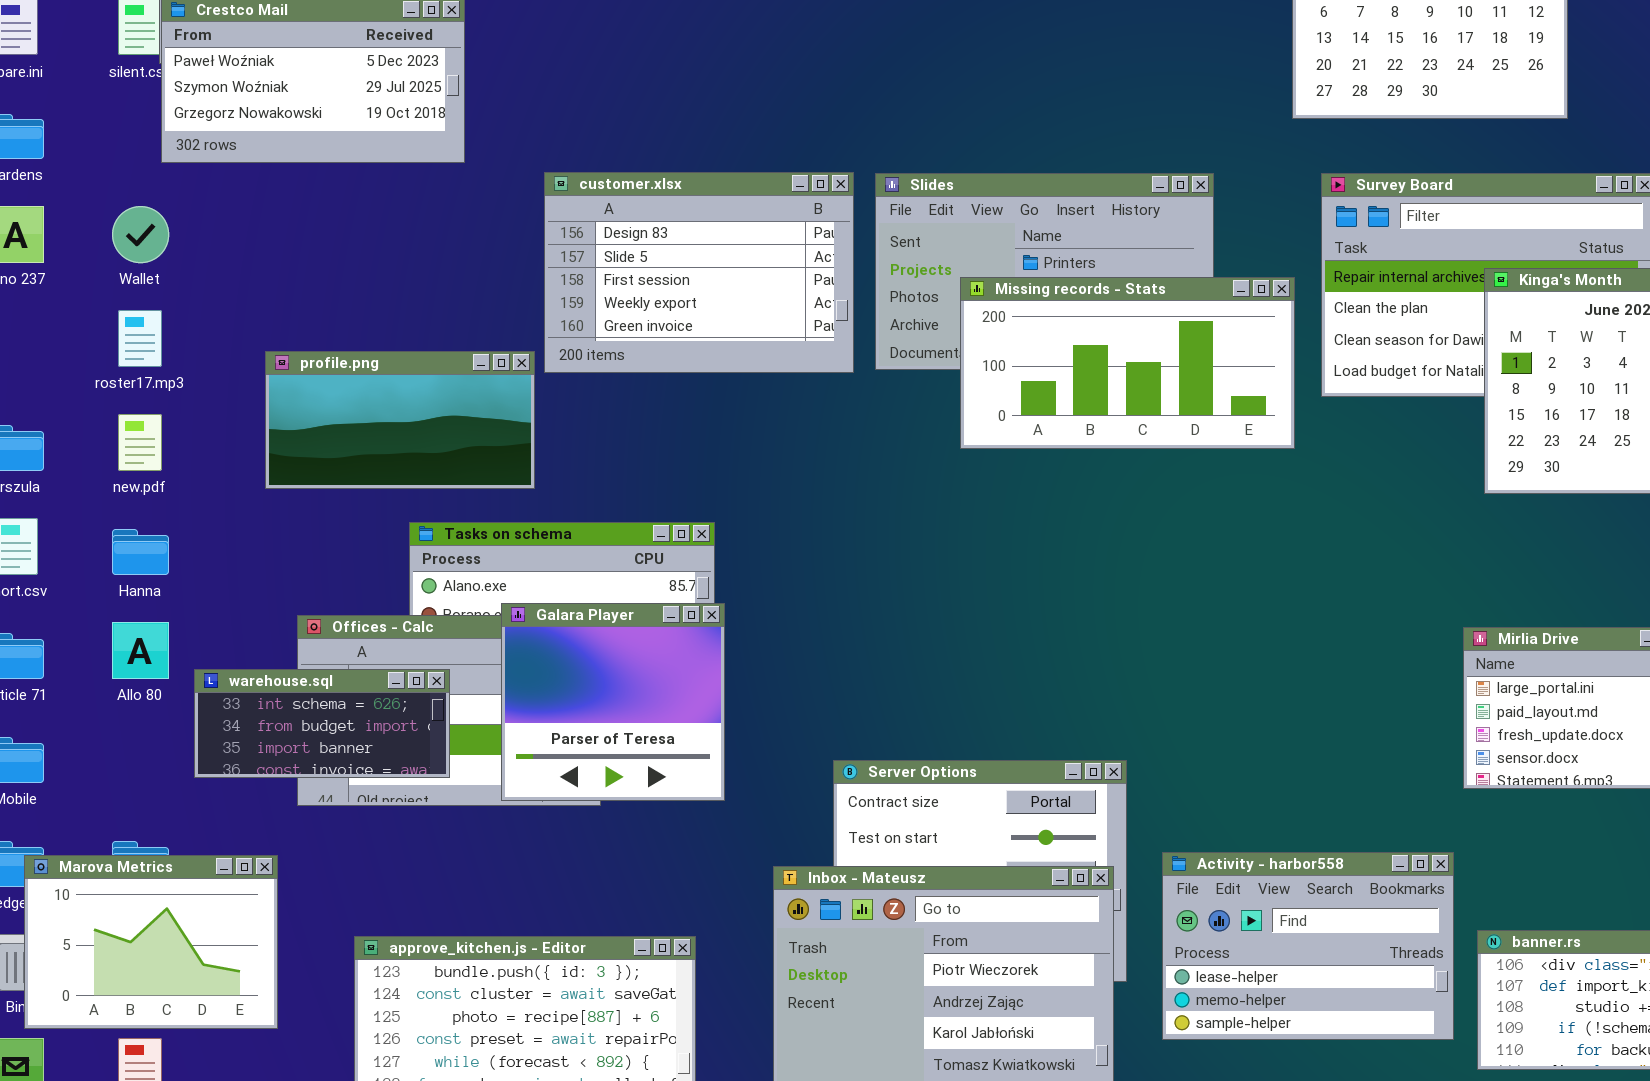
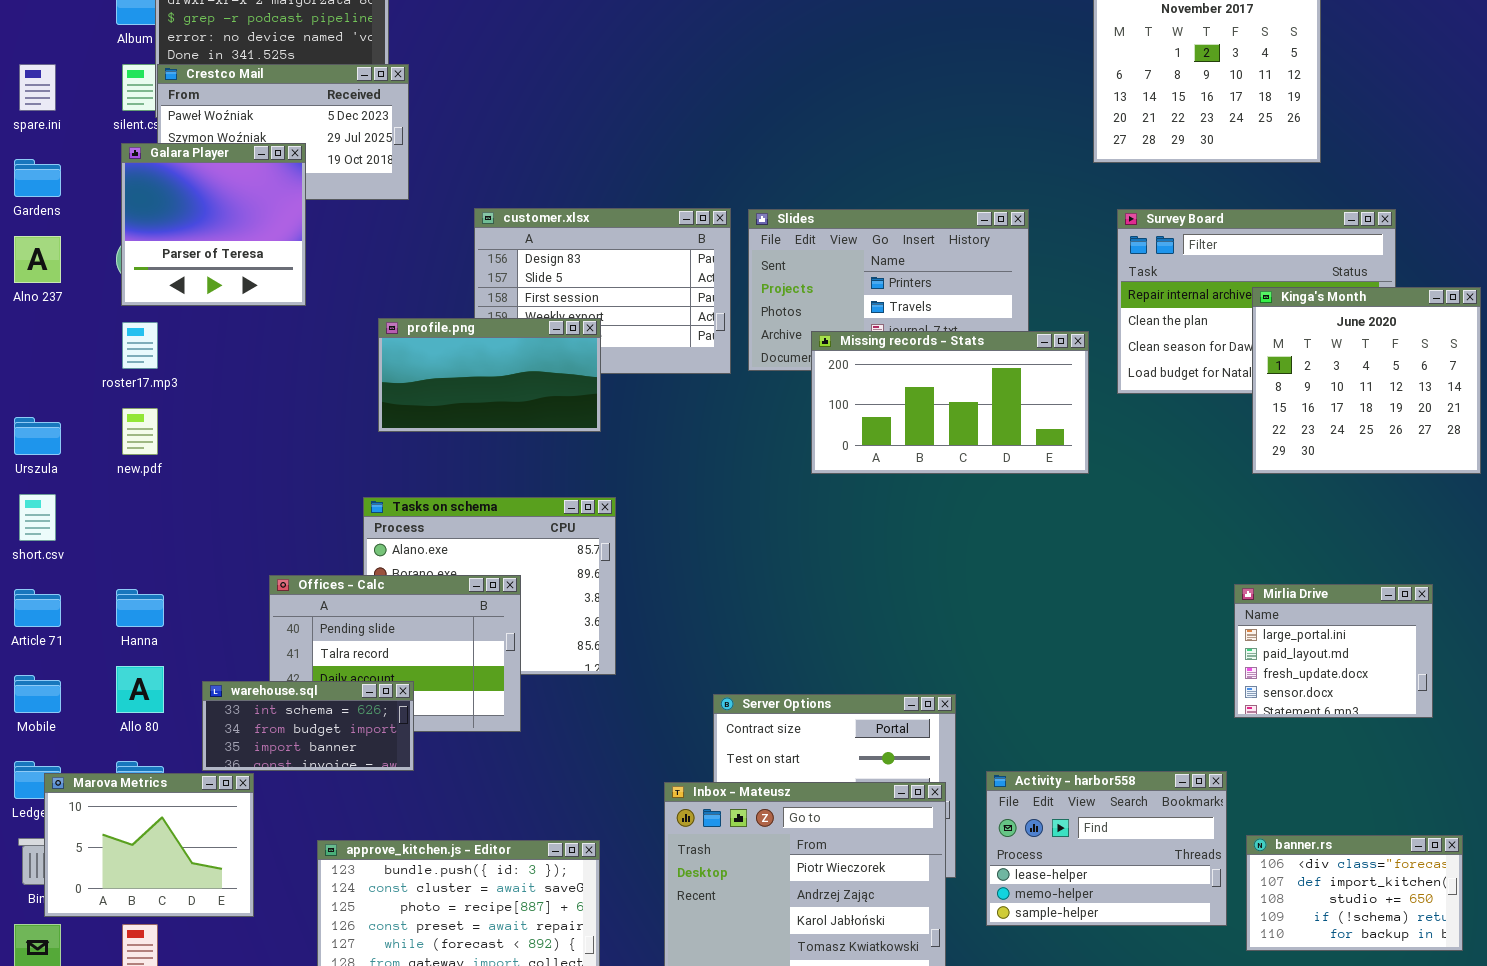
Missing records - Stats: [960,277,1295,449] -> [811,331,1089,474], moved
profile.png: [265,351,535,489] -> [378,318,601,432], moved
Hanna: [112,529,169,575] -> [116,589,164,627], moved
Galara Player: [501,603,725,801] -> [121,143,306,306], moved
Allo 80: [112,622,169,679] -> [116,666,164,713], moved
warehouse.sql: [194,669,450,778] -> [202,681,414,771], moved

